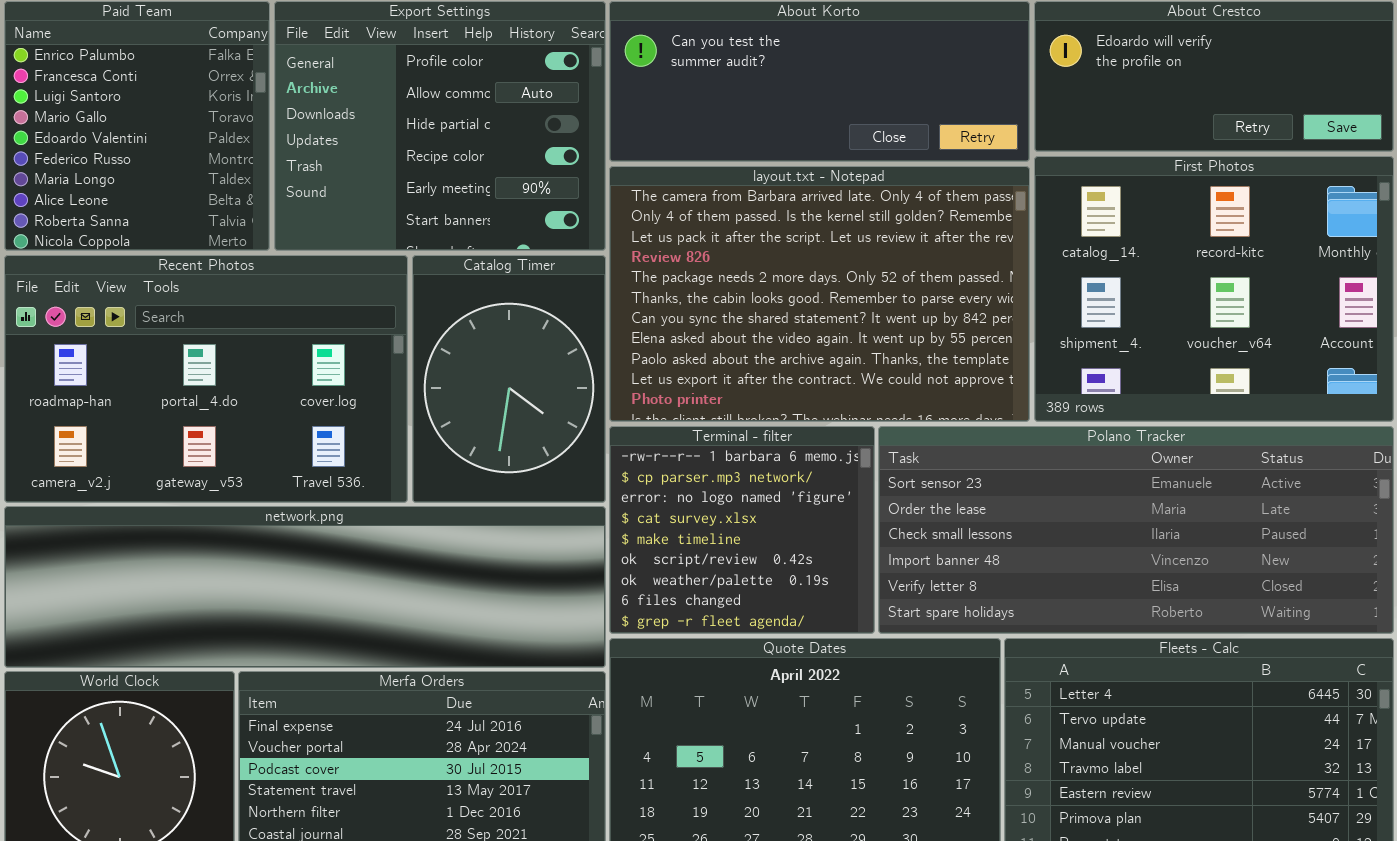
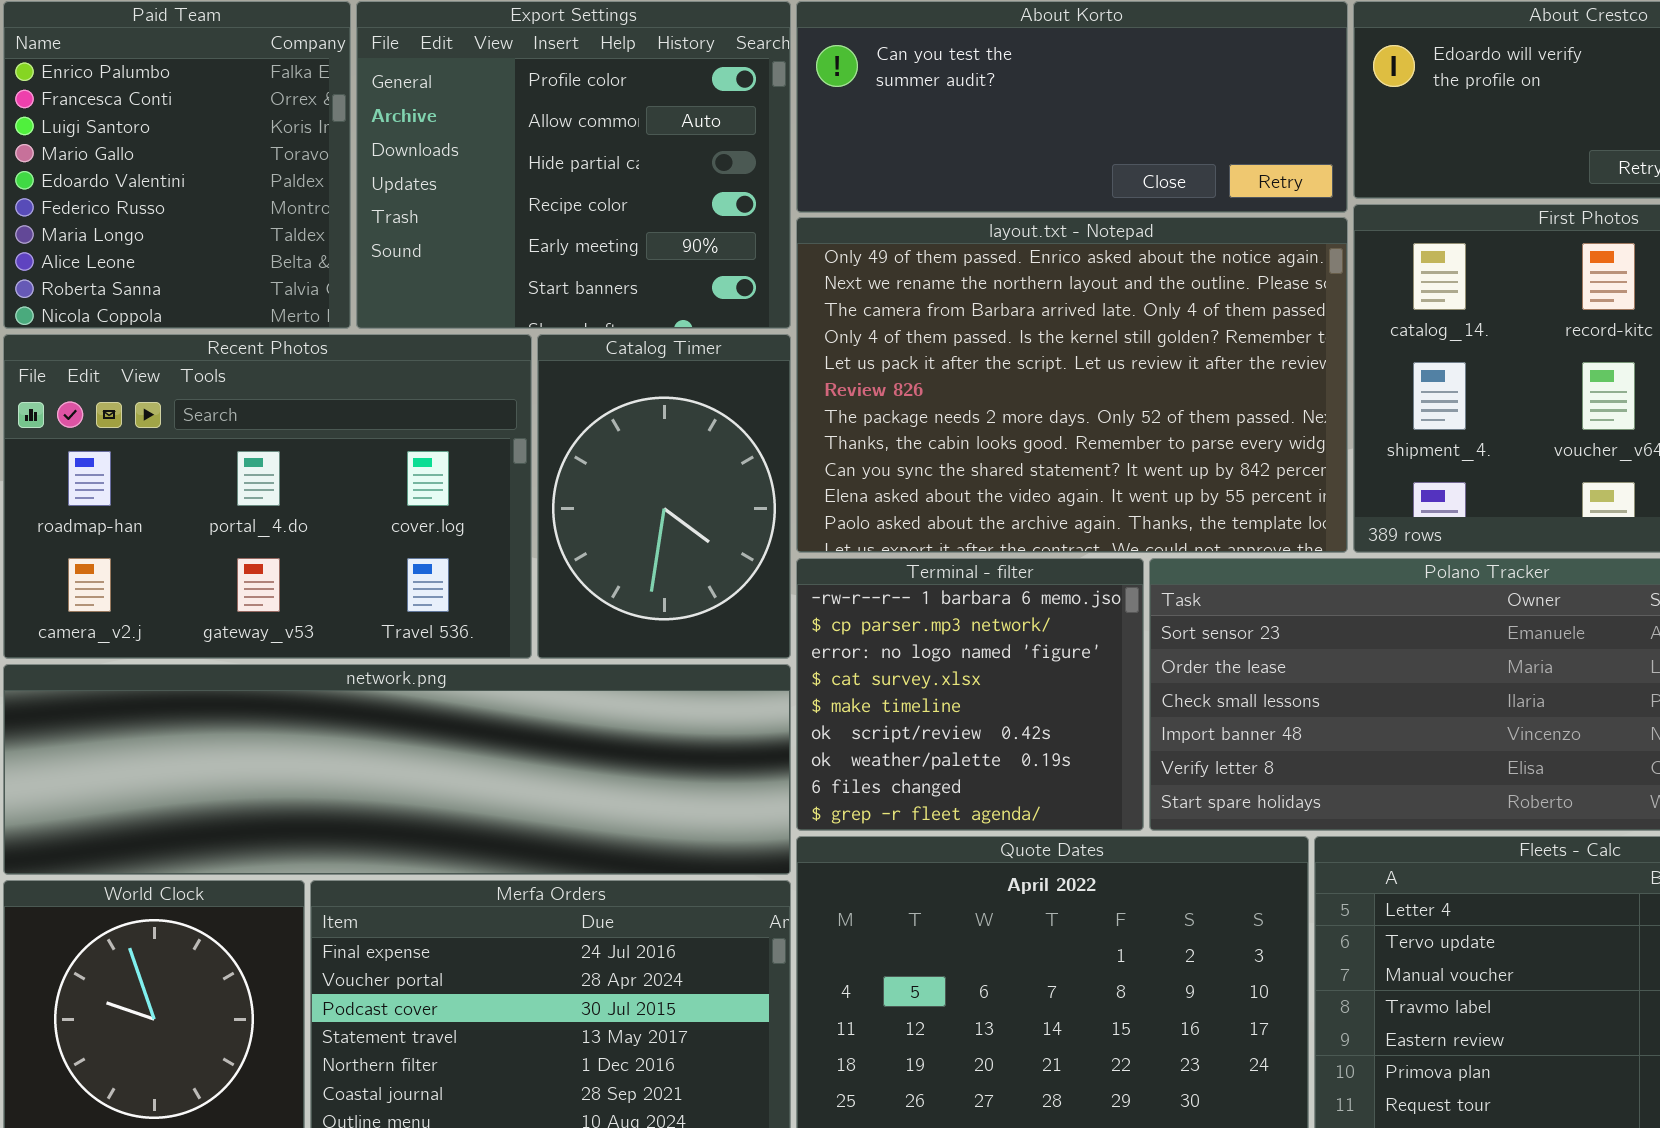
layout.txt - Notepad: [609,166,1030,422] -> [796,217,1348,553], scrolled up 2 rows

